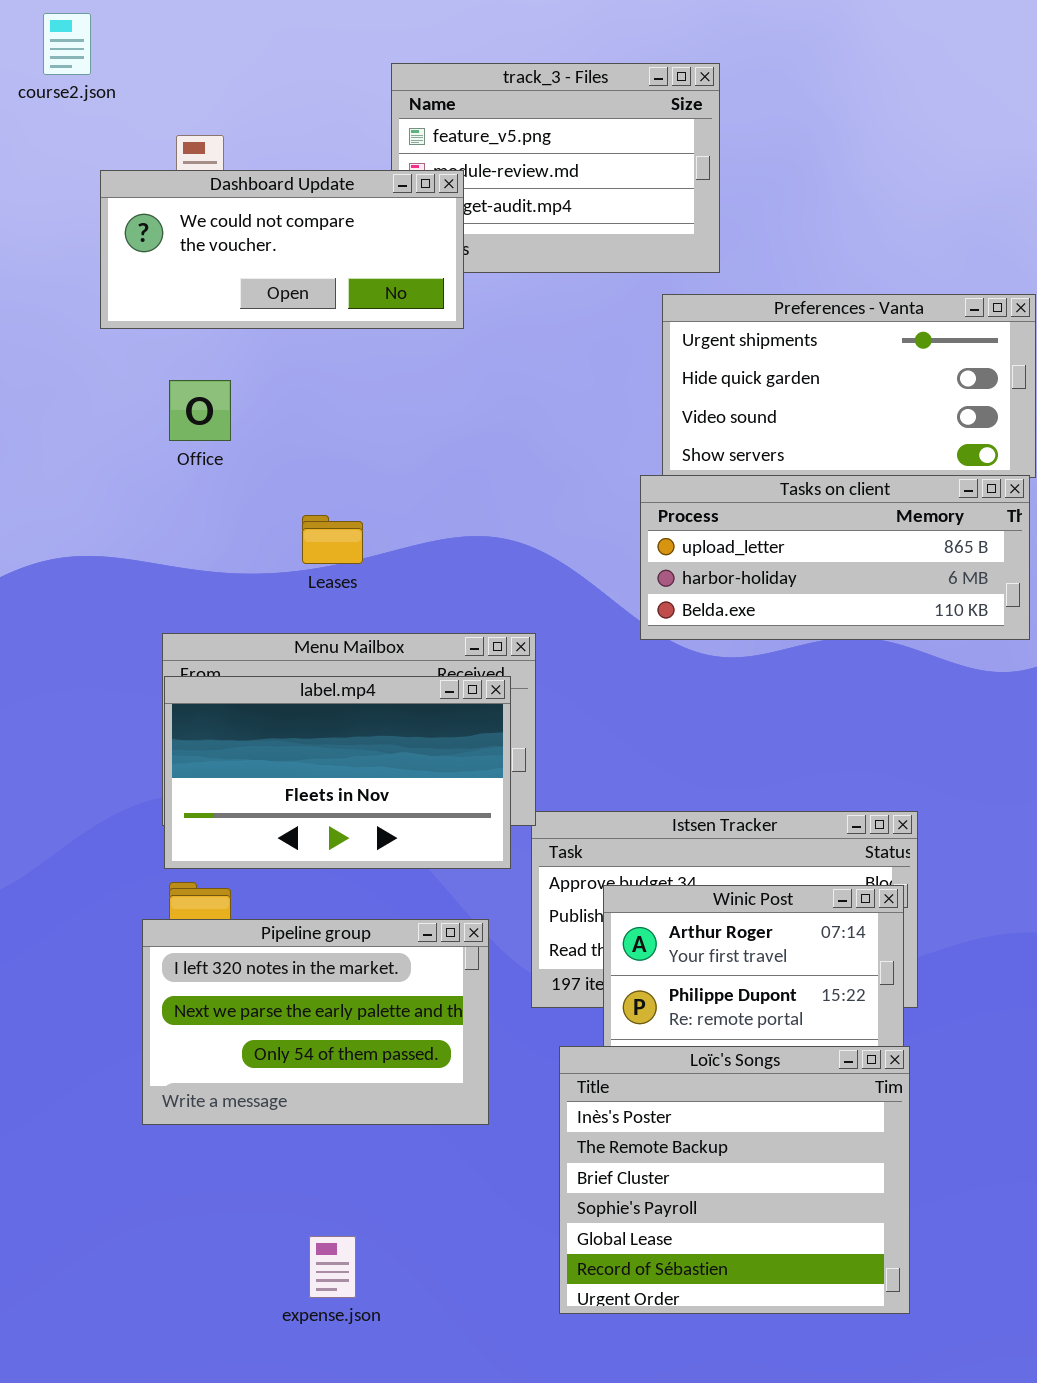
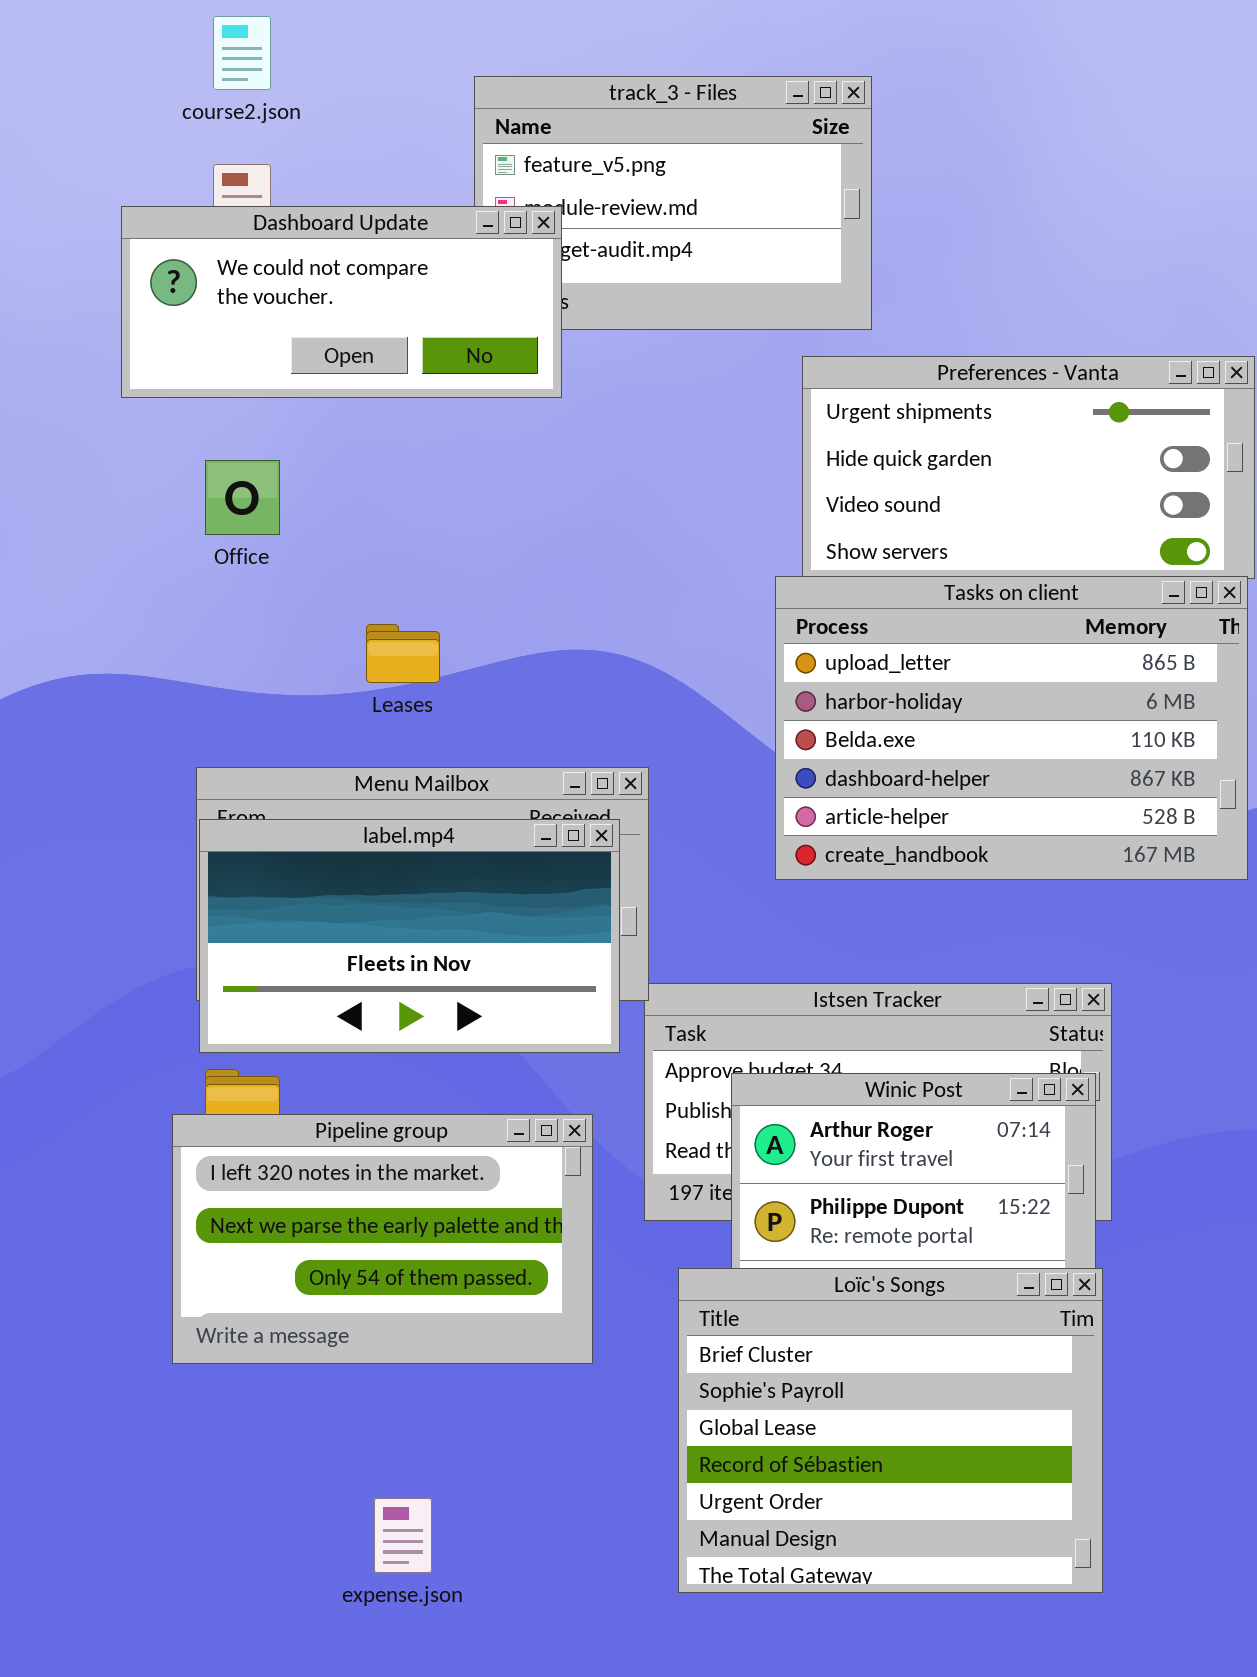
course2.json: [43,13,91,75] -> [213,16,271,90], moved
Tasks on client: [640,475,1030,640] -> [775,576,1248,880], resized
Loïc's Songs: [559,1046,910,1314] -> [678,1268,1103,1593], scrolled down 2 rows

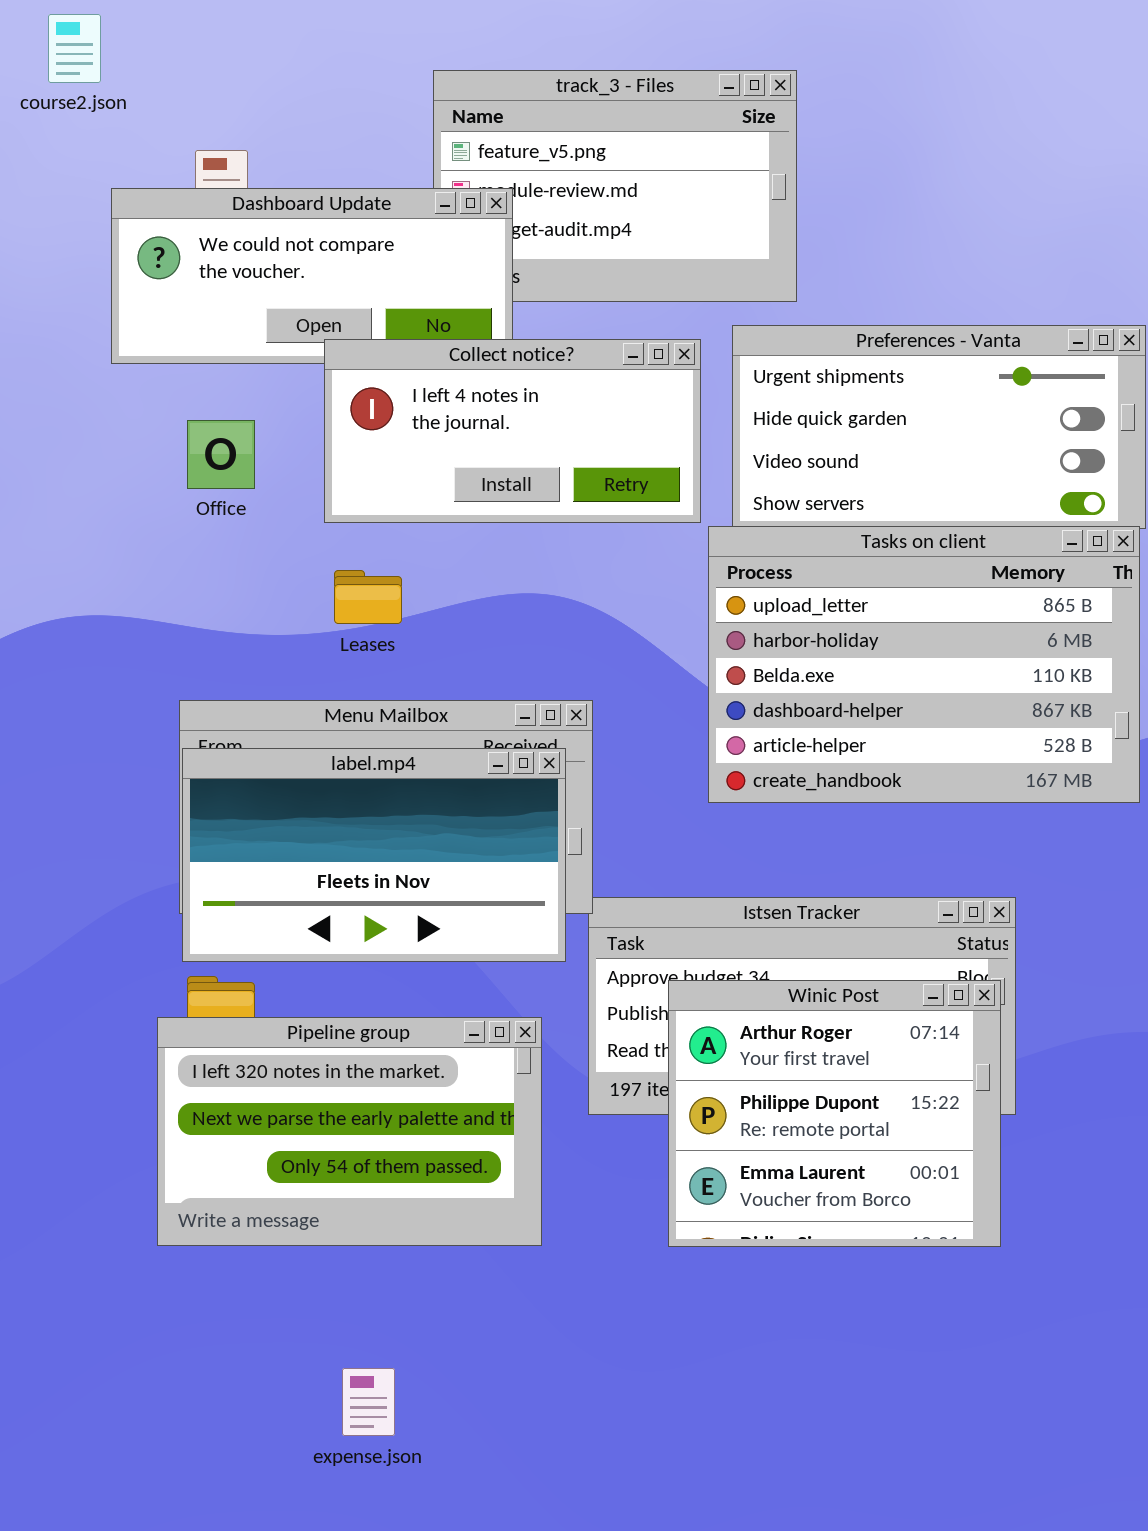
course2.json: [213,16,271,90] -> [48,14,101,83], moved
Collect notice?: none -> [324,339,701,523], opened
Loïc's Songs: [678,1268,1103,1593] -> none, closed

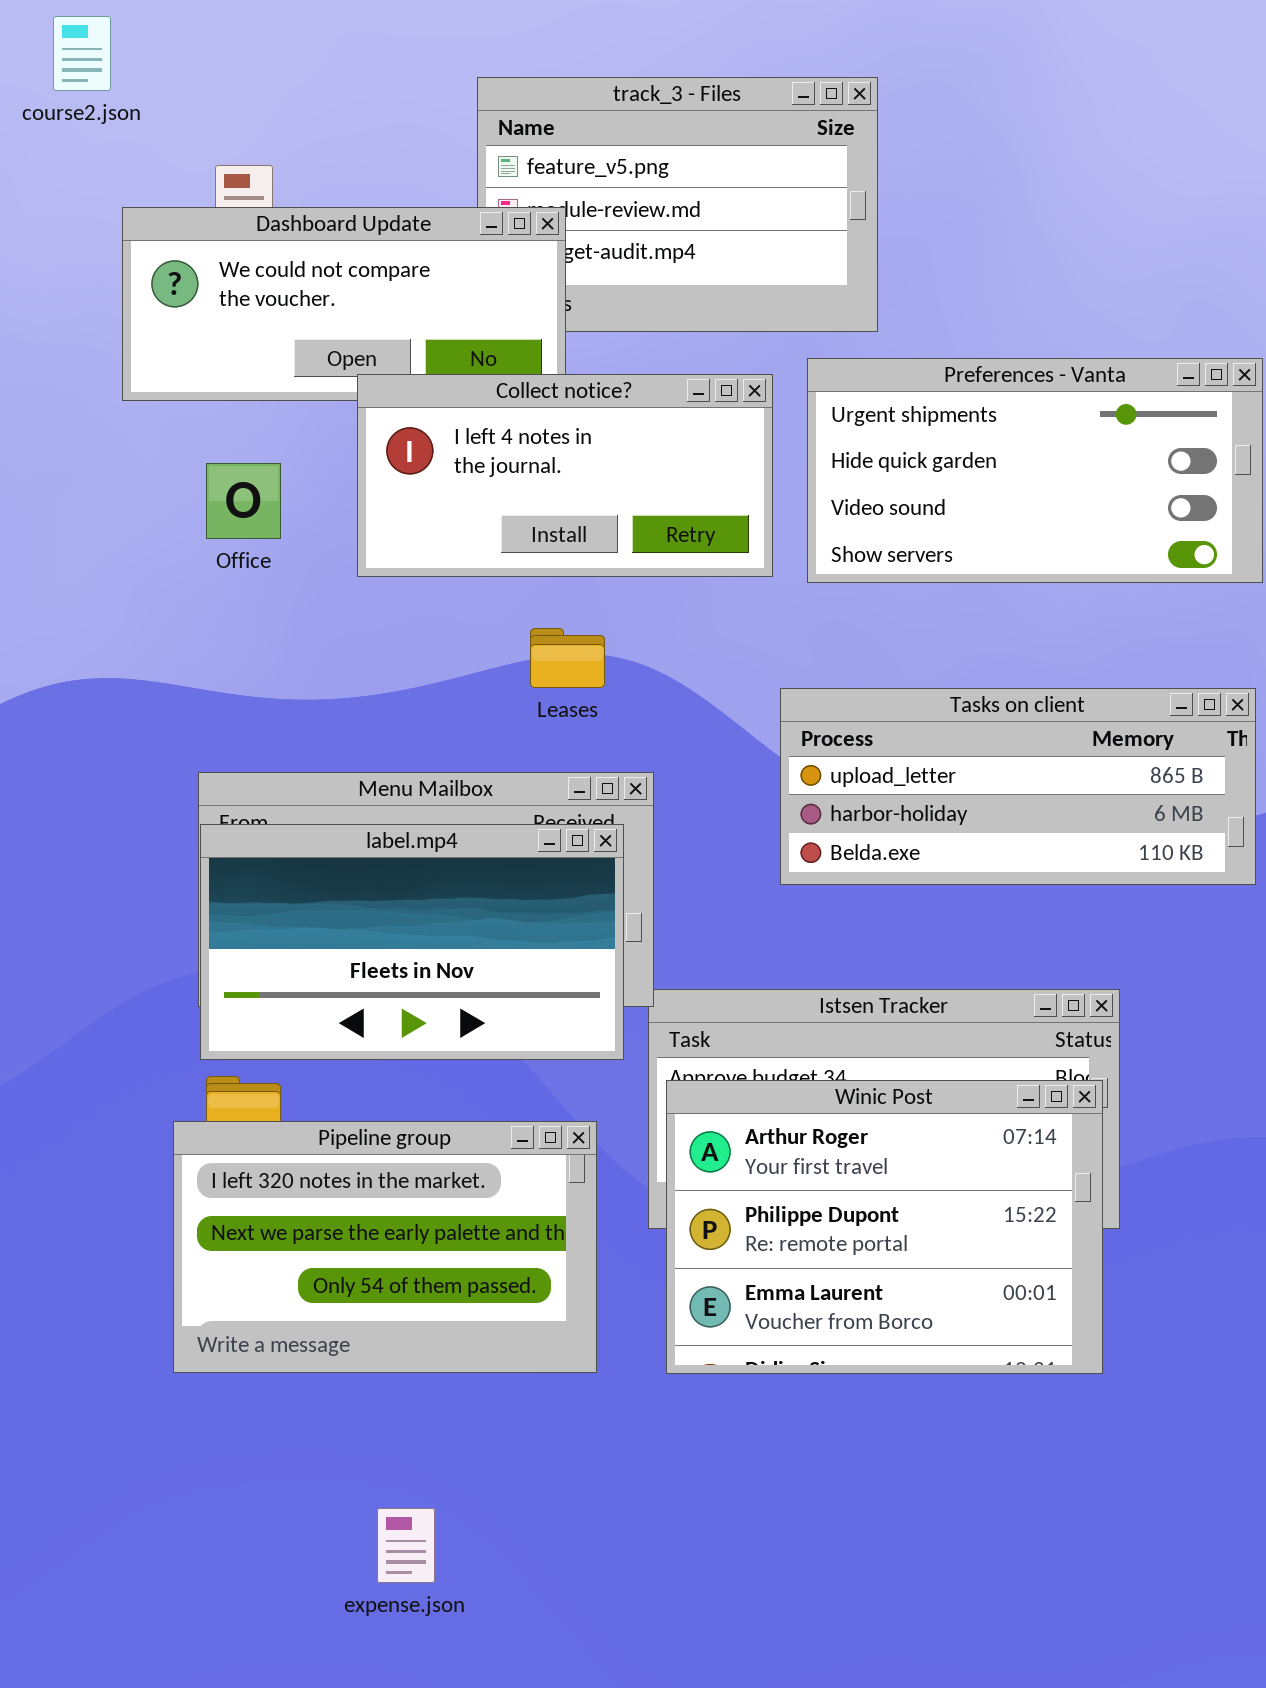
Tasks on client: [708,526,1140,803] -> [780,688,1256,885], resized
Leases: [334,570,402,624] -> [530,628,605,688], moved
Winic Post: [668,980,1001,1247] -> [666,1080,1103,1374], resized

